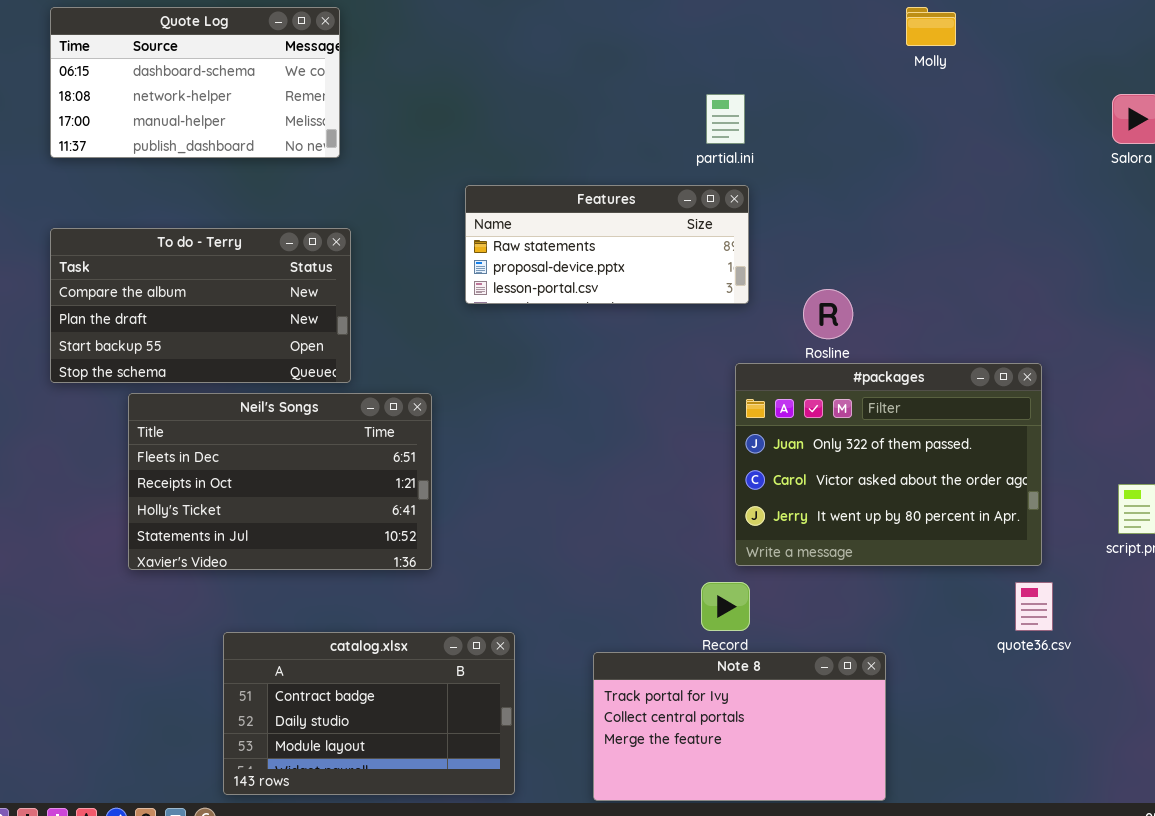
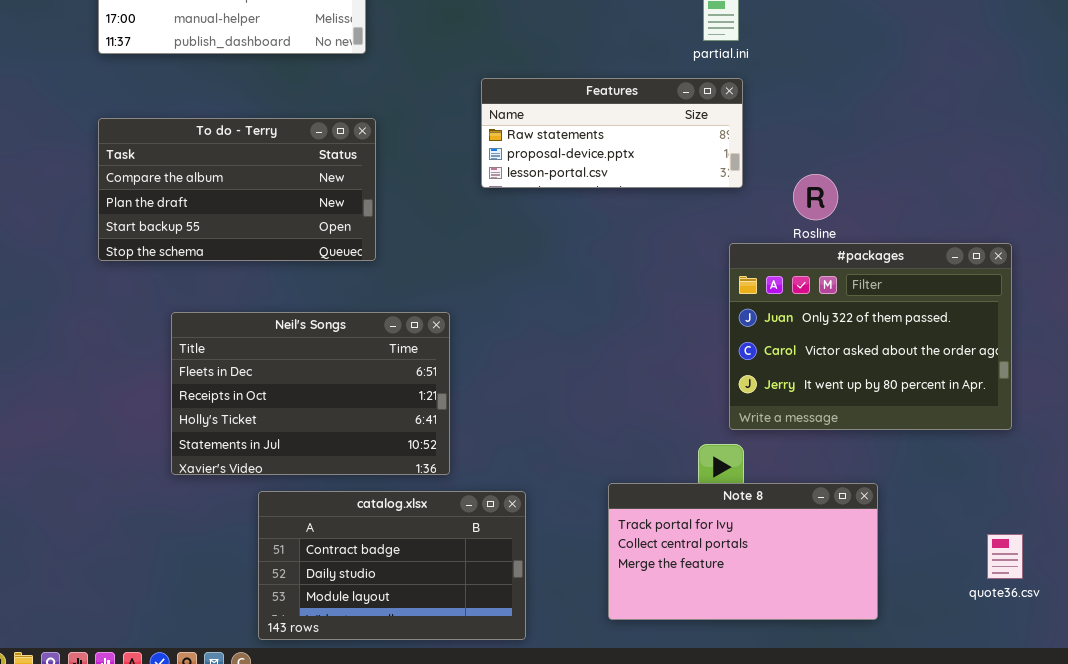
Neil's Songs: [128,393,432,570] -> [171,312,450,475], moved
quote36.csv: [1015,582,1053,631] -> [987,534,1023,579], moved
Note 8: [593,652,886,801] -> [608,483,878,620], moved

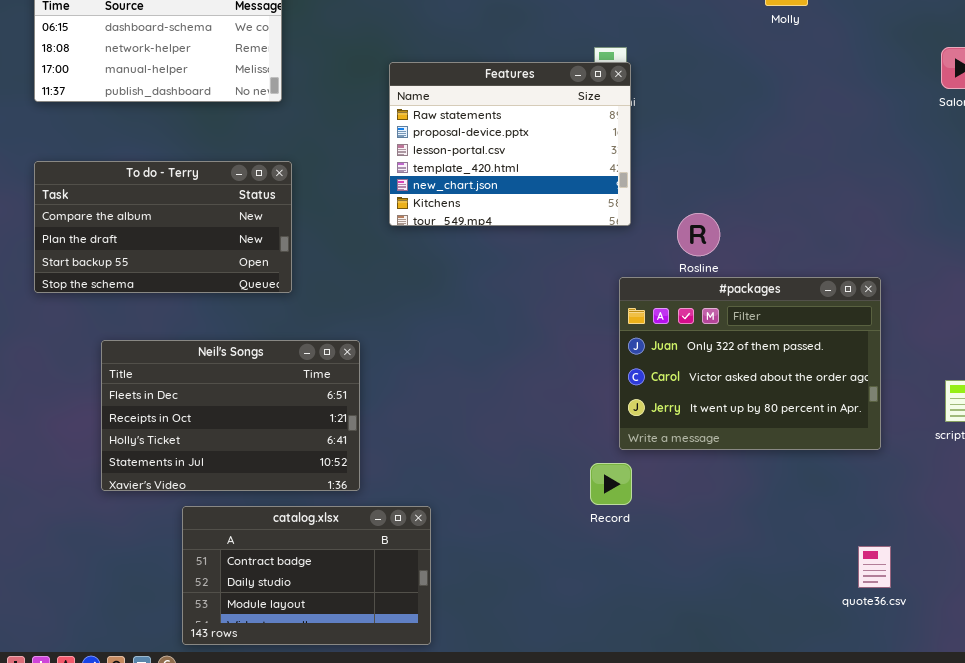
Features: [481,78,743,188] -> [389,62,631,226], resized
Note 8: [608,483,878,620] -> none, closed

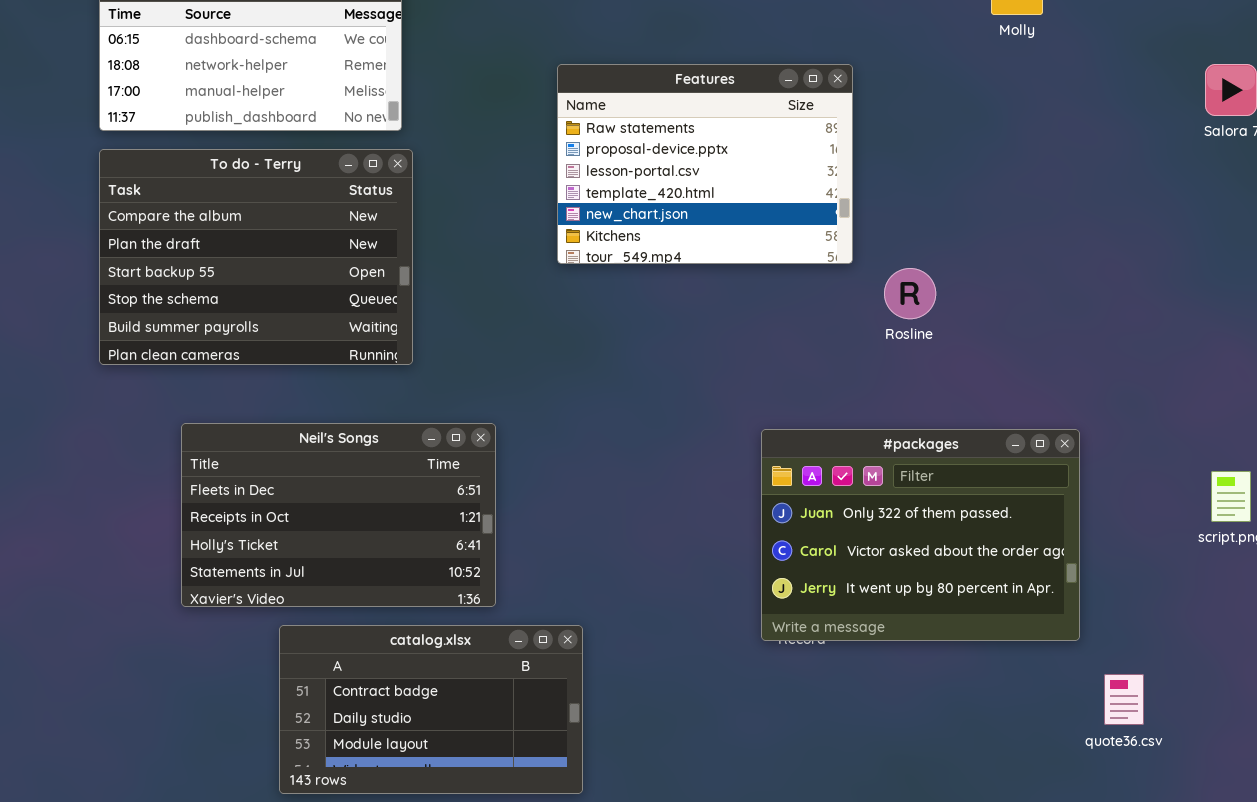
Features: [389,62,631,226] -> [557,64,853,264], moved
To do - Terry: [34,161,292,293] -> [99,149,413,365], resized
#packages: [619,277,881,450] -> [761,429,1080,641], moved

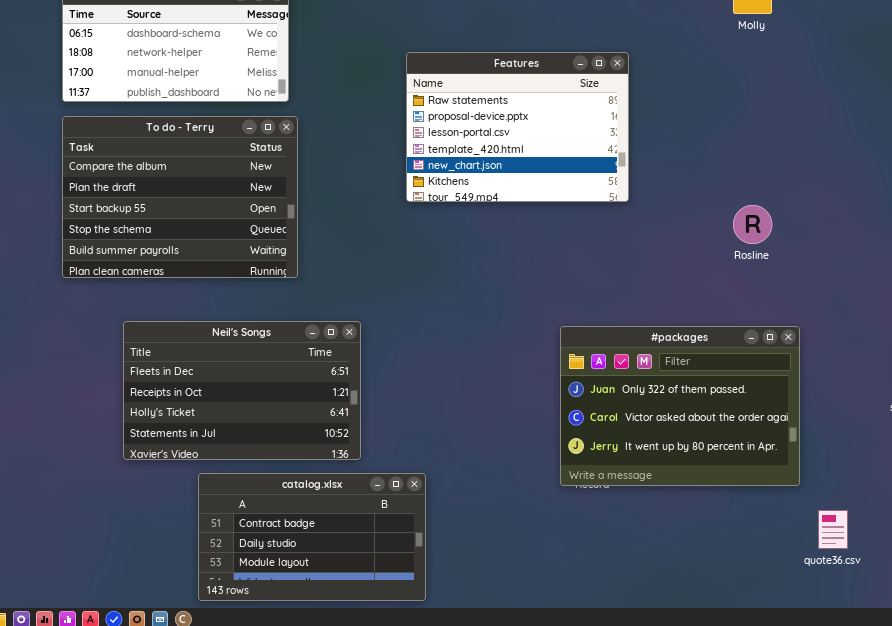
Rosline: [884,268,936,319] -> [733,205,772,244], moved

